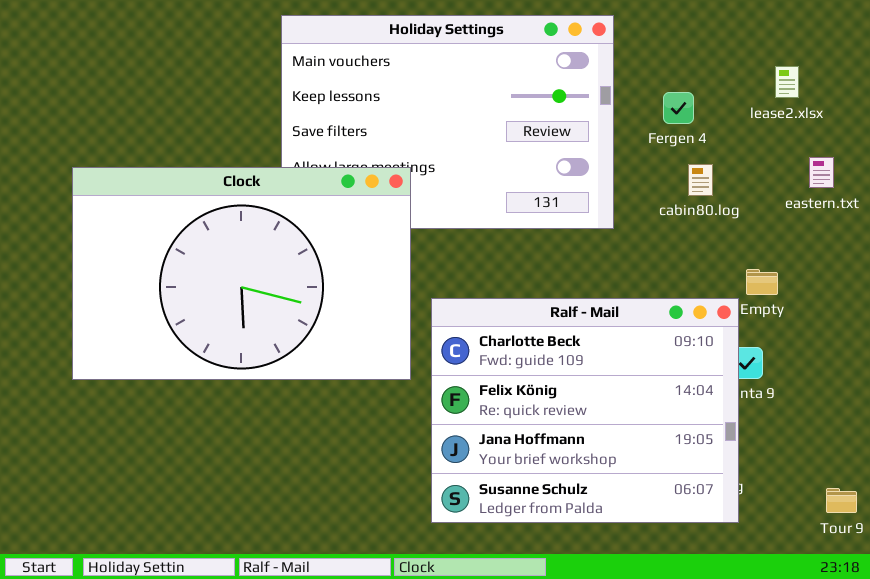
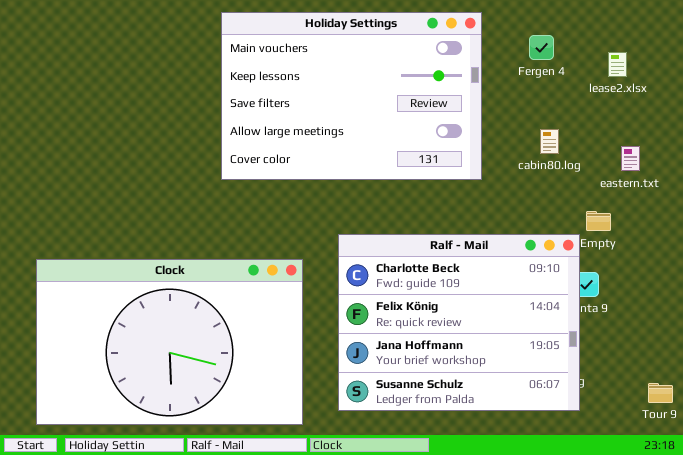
Fergen 4: [663,92,694,124] -> [529,35,554,60], moved
eastern.txt: [809,157,834,188] -> [621,146,640,171], moved
Clock: [72,167,411,380] -> [36,259,303,425], moved

